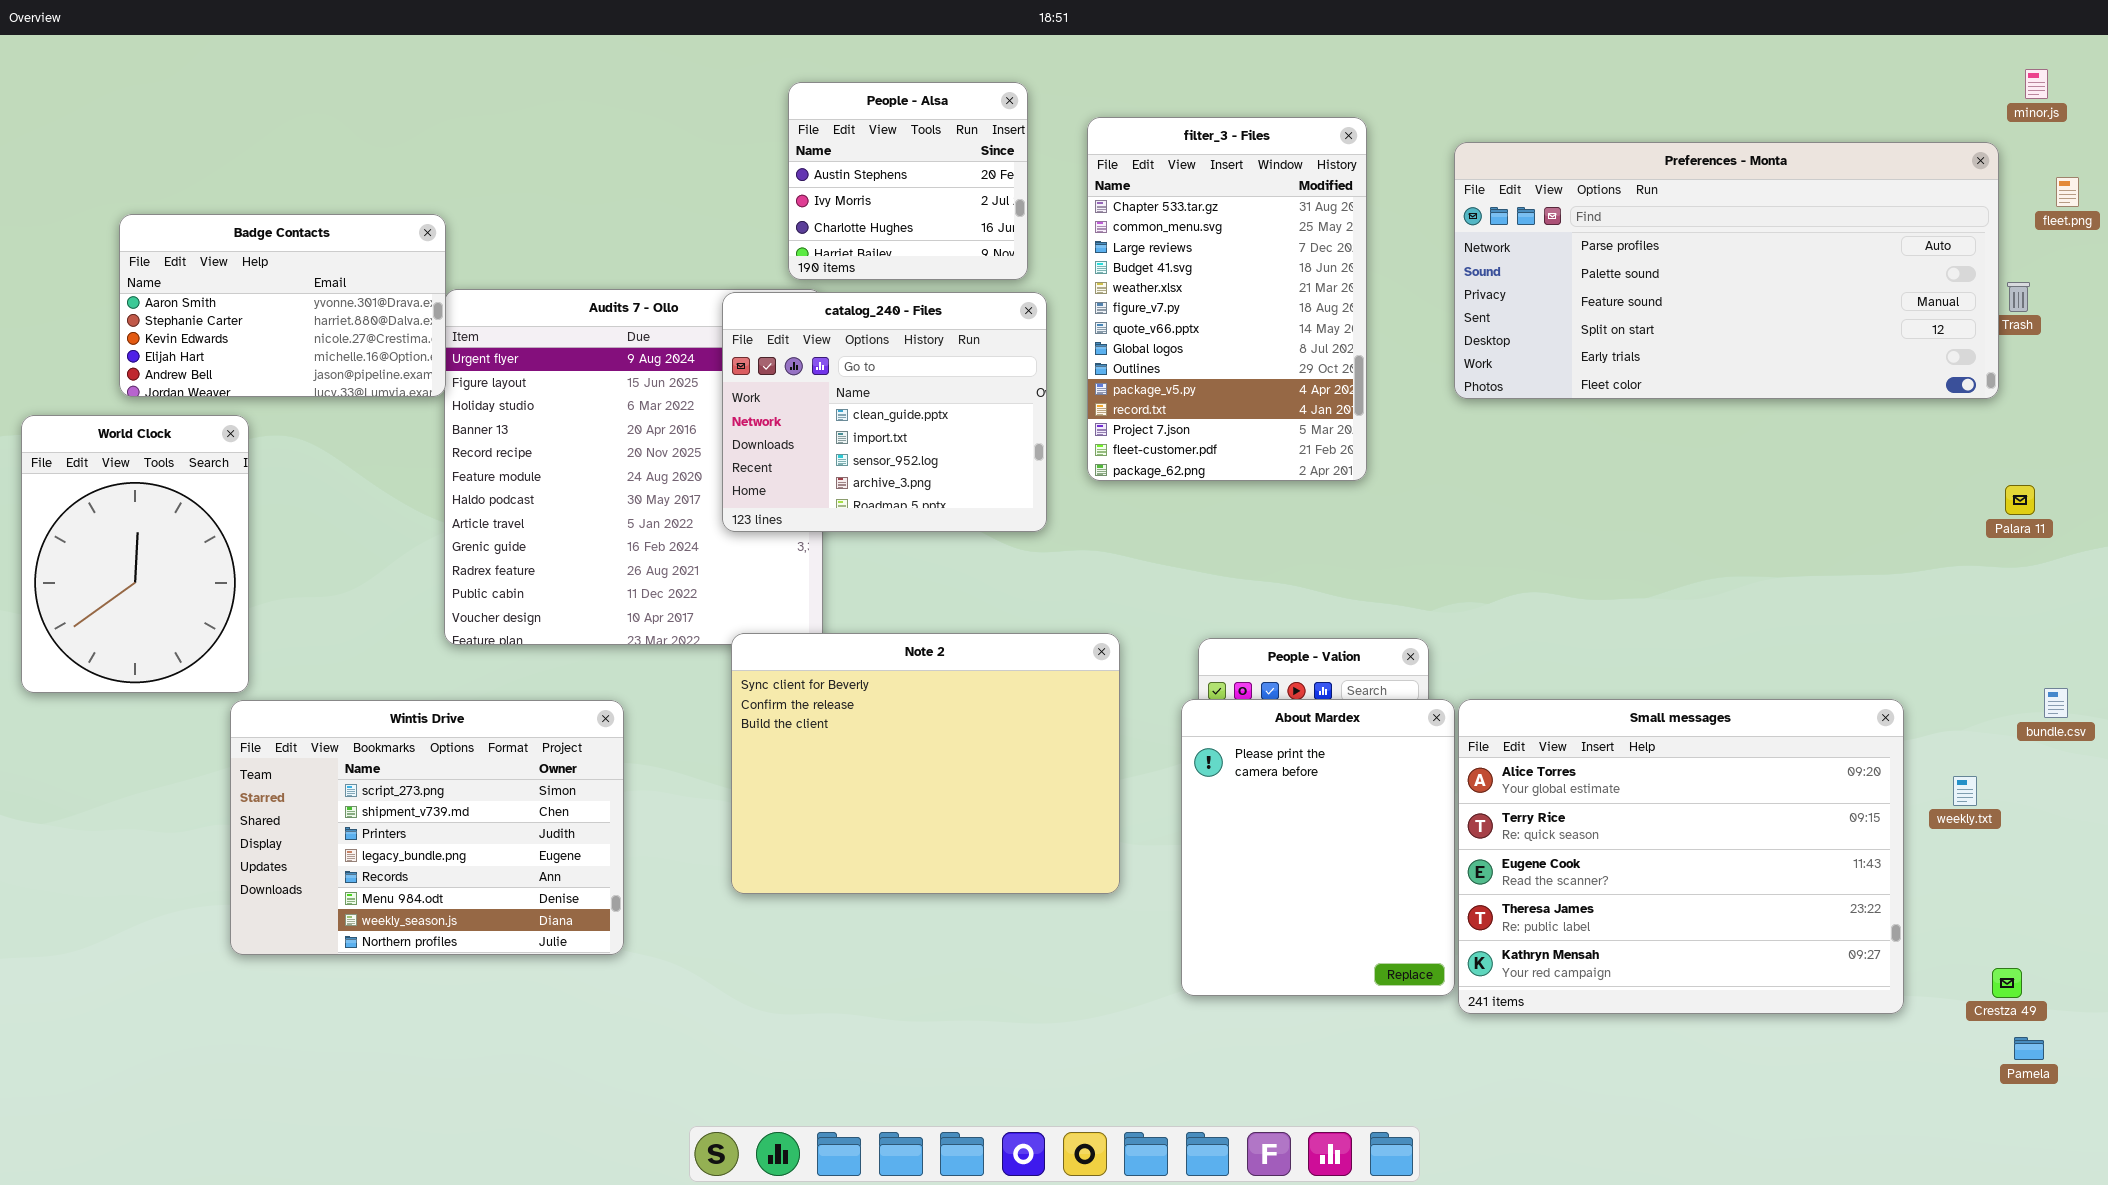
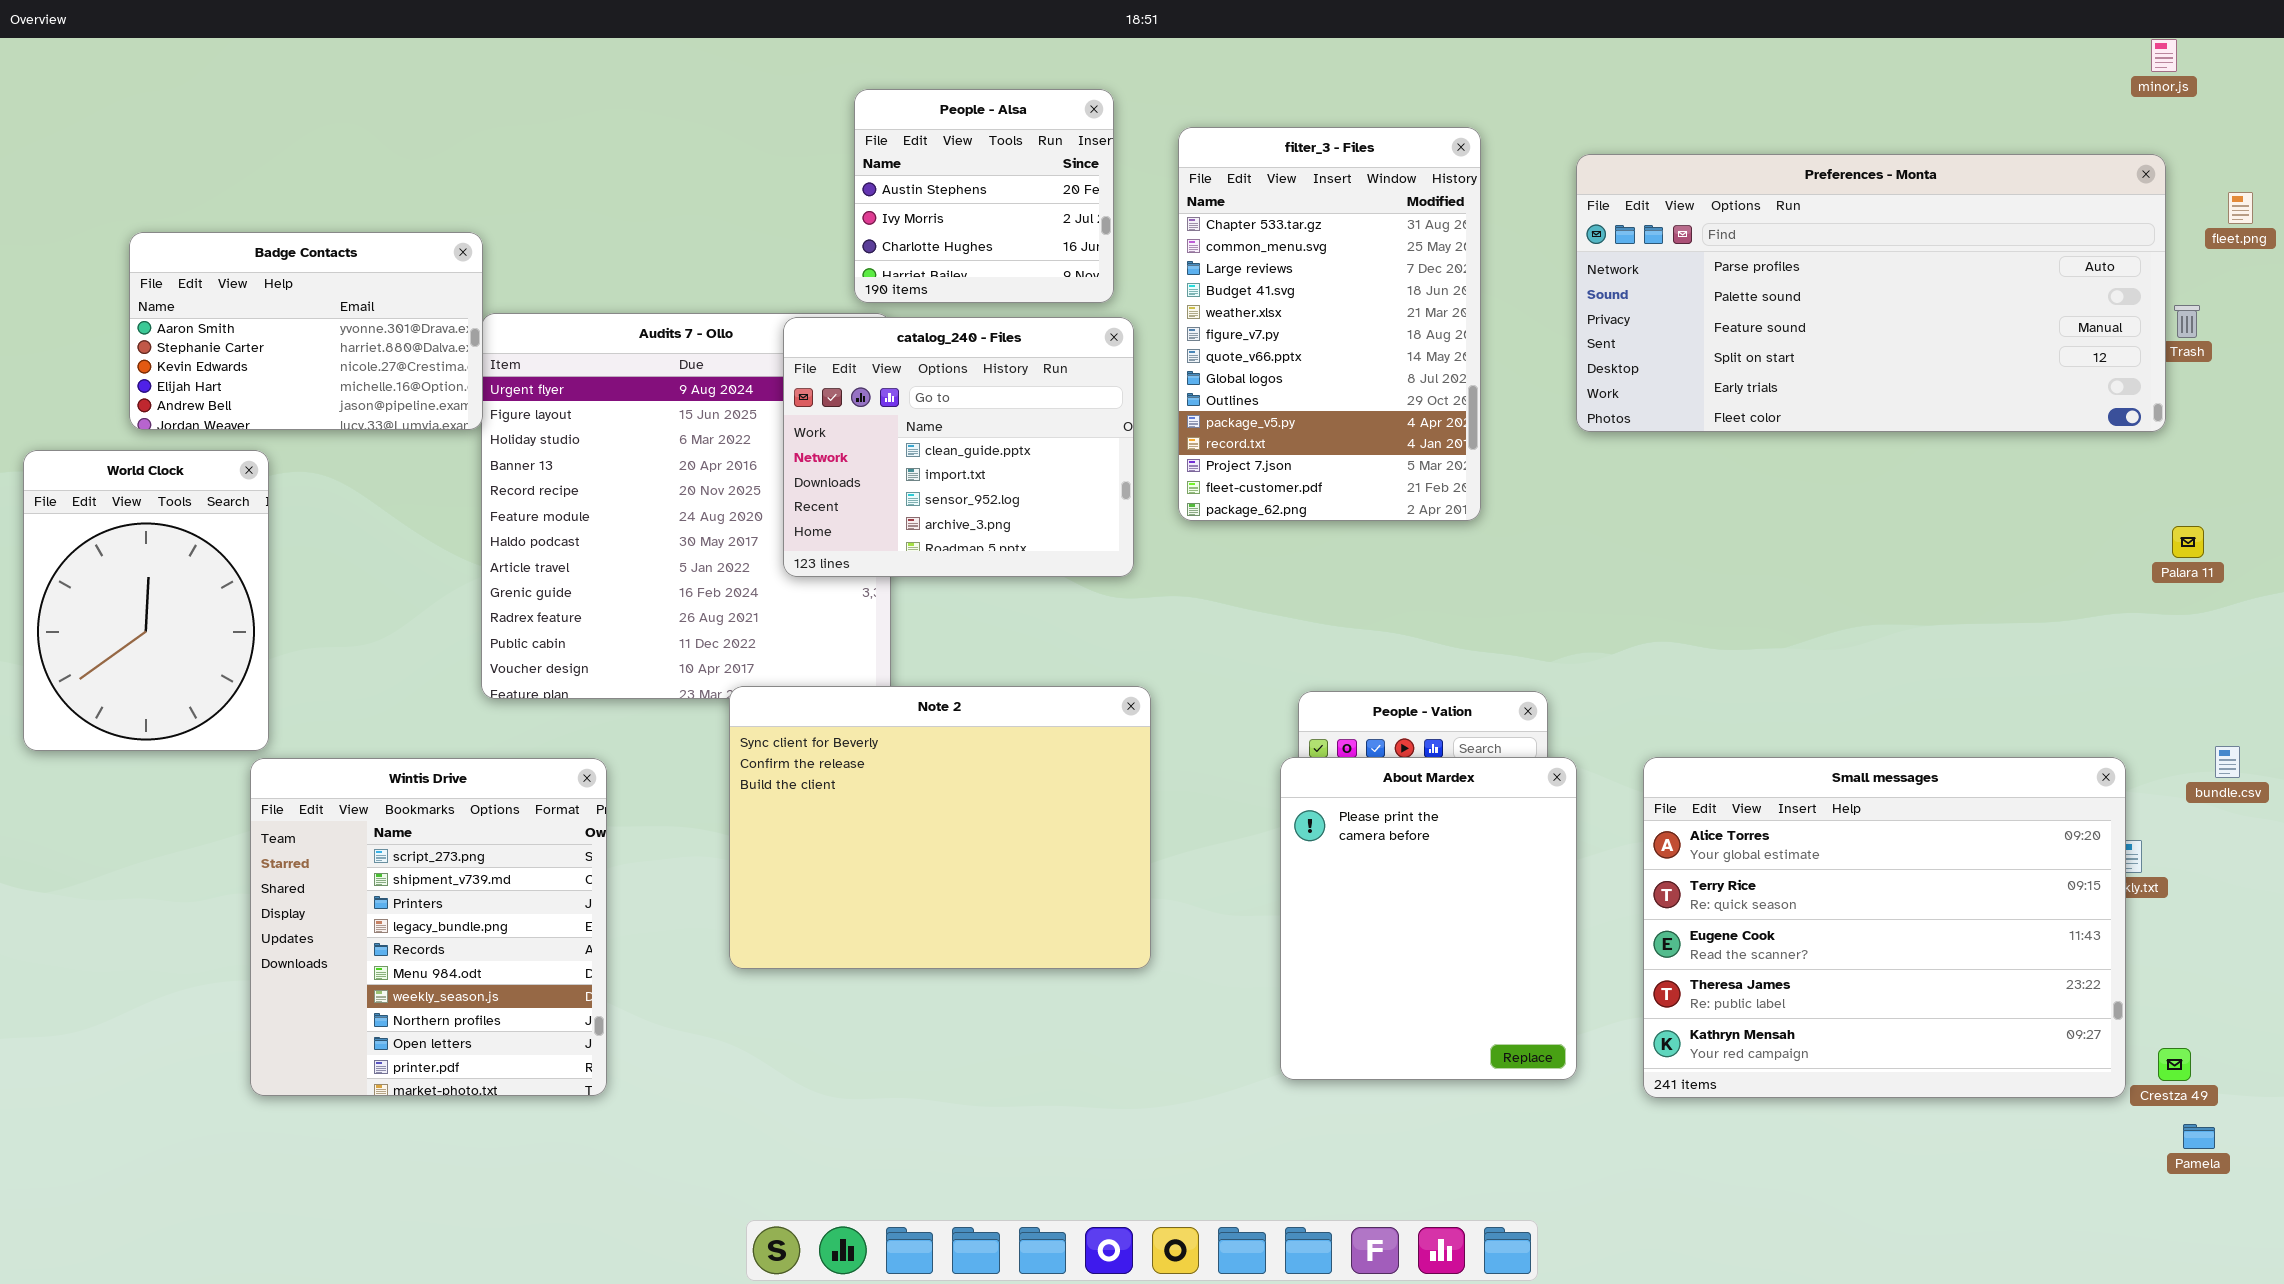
minor.js: [2025,69,2048,99] -> [2151,39,2177,72], moved
Note 2: [731,633,1120,894] -> [729,686,1151,969], moved
Small messages: [1458,699,1904,1014] -> [1643,757,2126,1098], moved
Wintis Drive: [230,700,624,955] -> [250,758,607,1096], resized

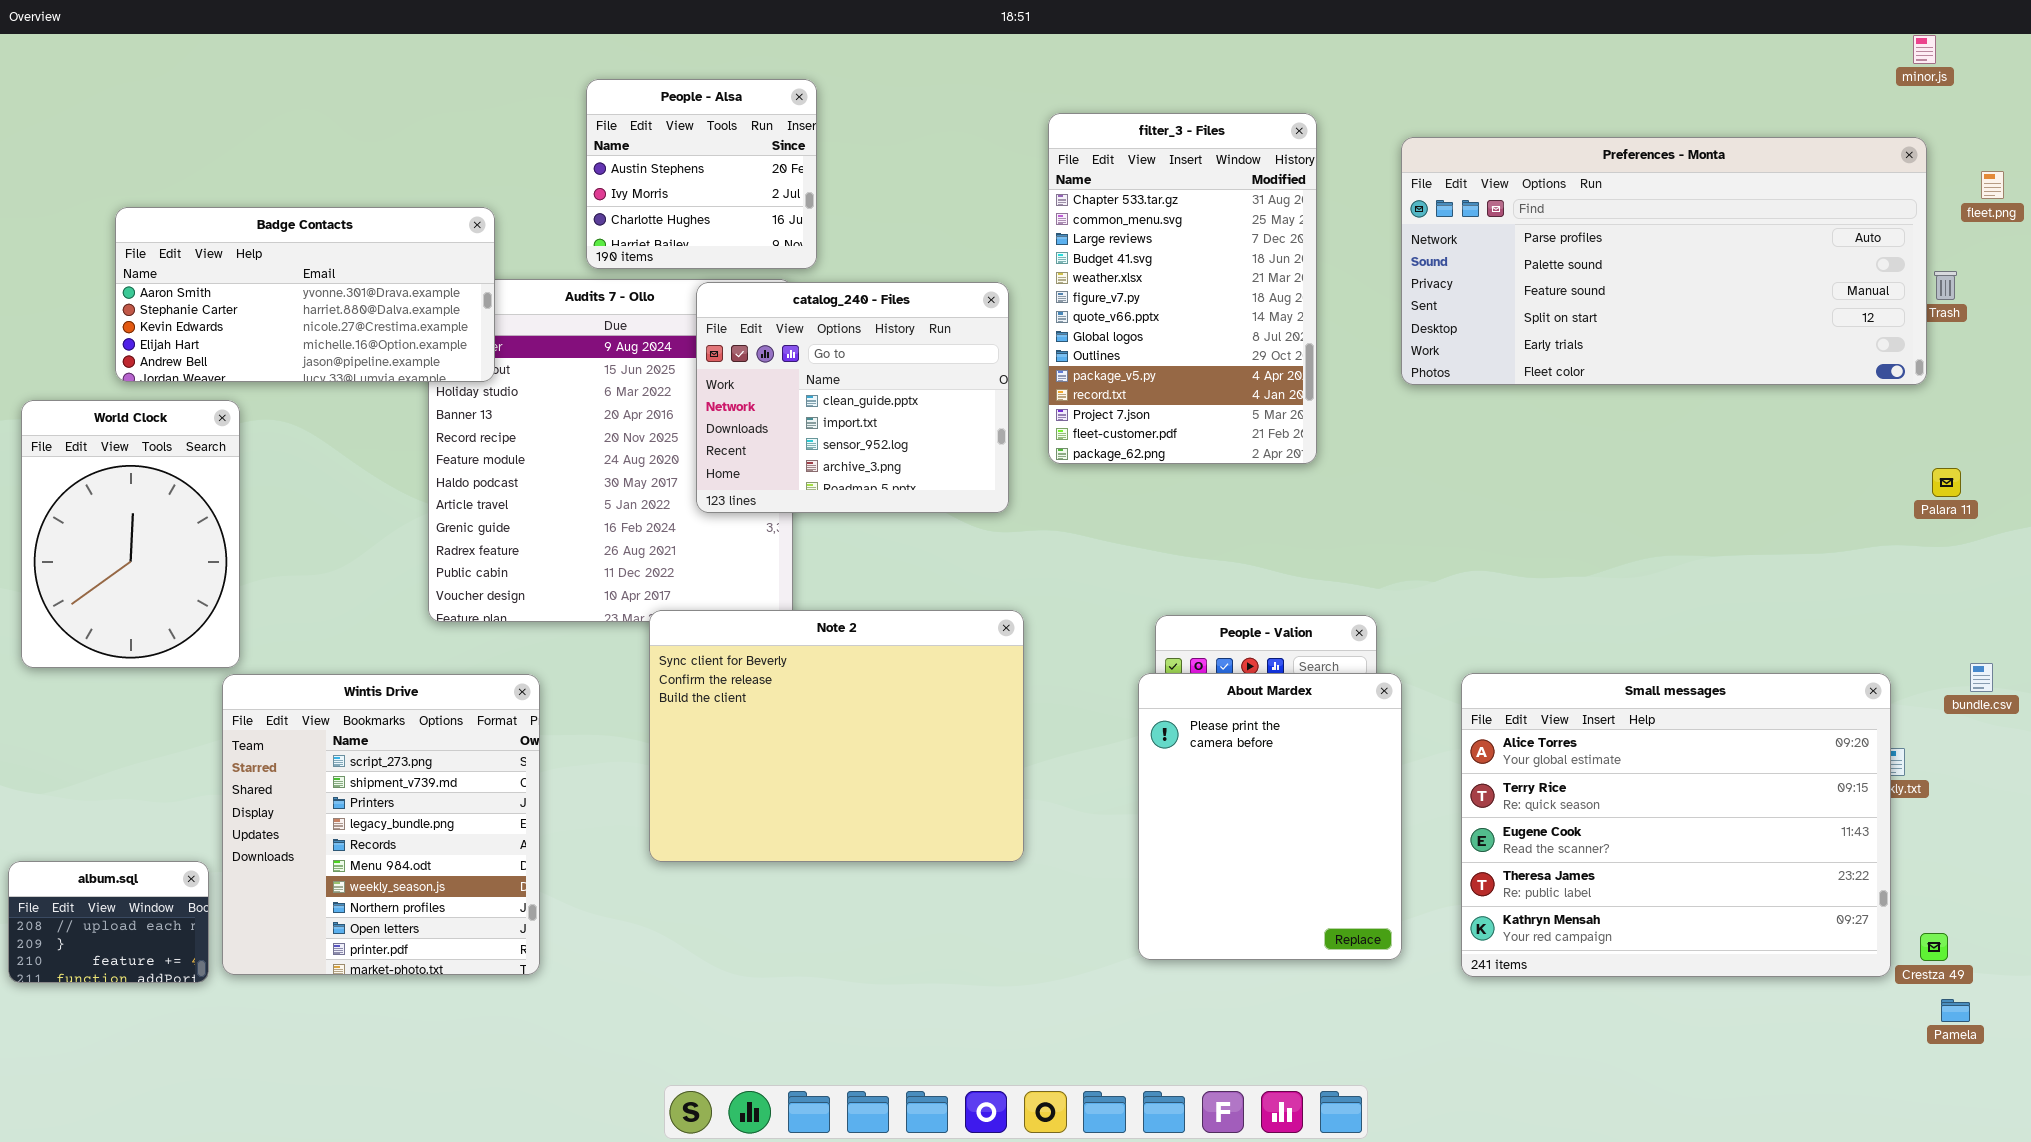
People - Alsa: [854,89,1114,303] -> [586,79,817,269], moved
Badge Contacts: [129,232,483,430] -> [115,207,495,382], resized
album.sql: none -> [8,861,209,983], opened

